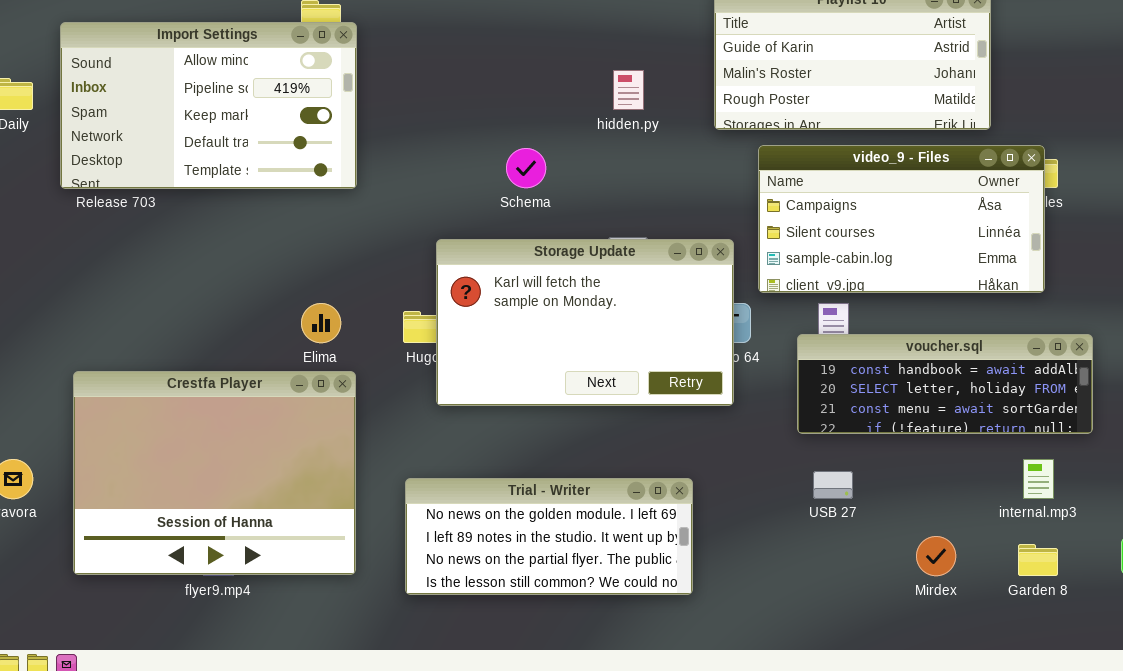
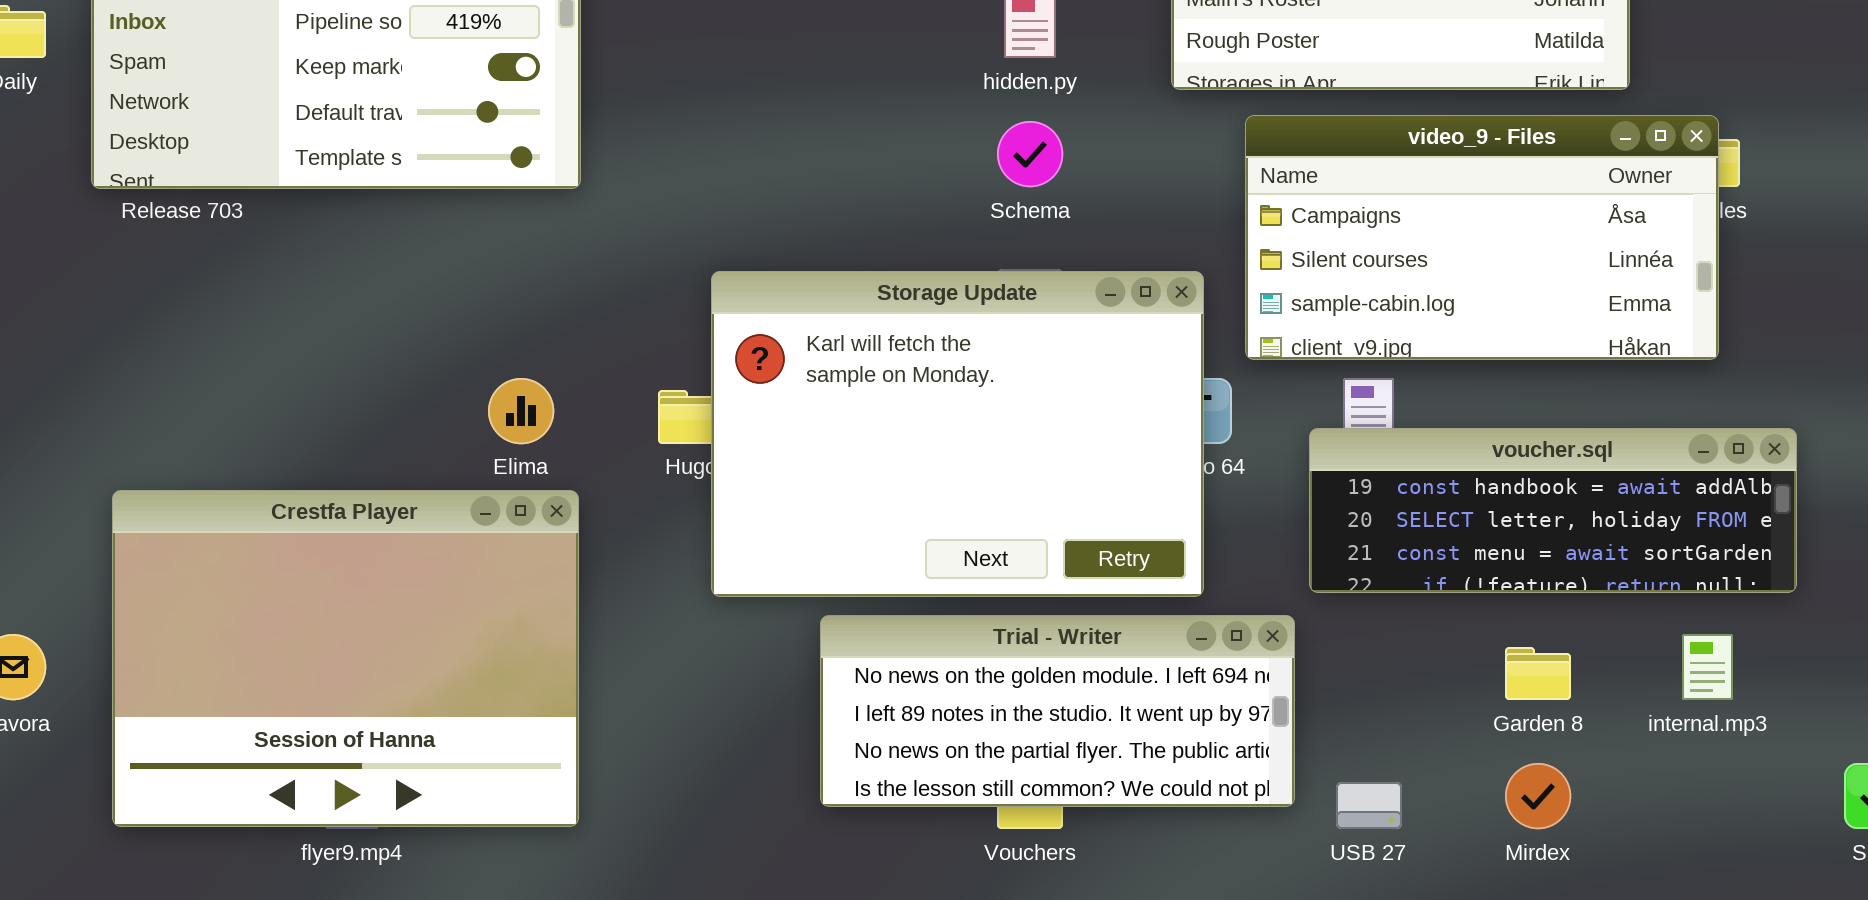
Schema: [506,148,546,188] -> [997,121,1063,187], moved
Storage Update: [436,239,734,406] -> [711,271,1204,597], resized
USB 27: [813,471,853,499] -> [1336,782,1402,829], moved
Trial - Writer: [405,478,693,595] -> [820,615,1295,807], moved
Garden 8: [1018,544,1058,576] -> [1505,647,1571,700], moved

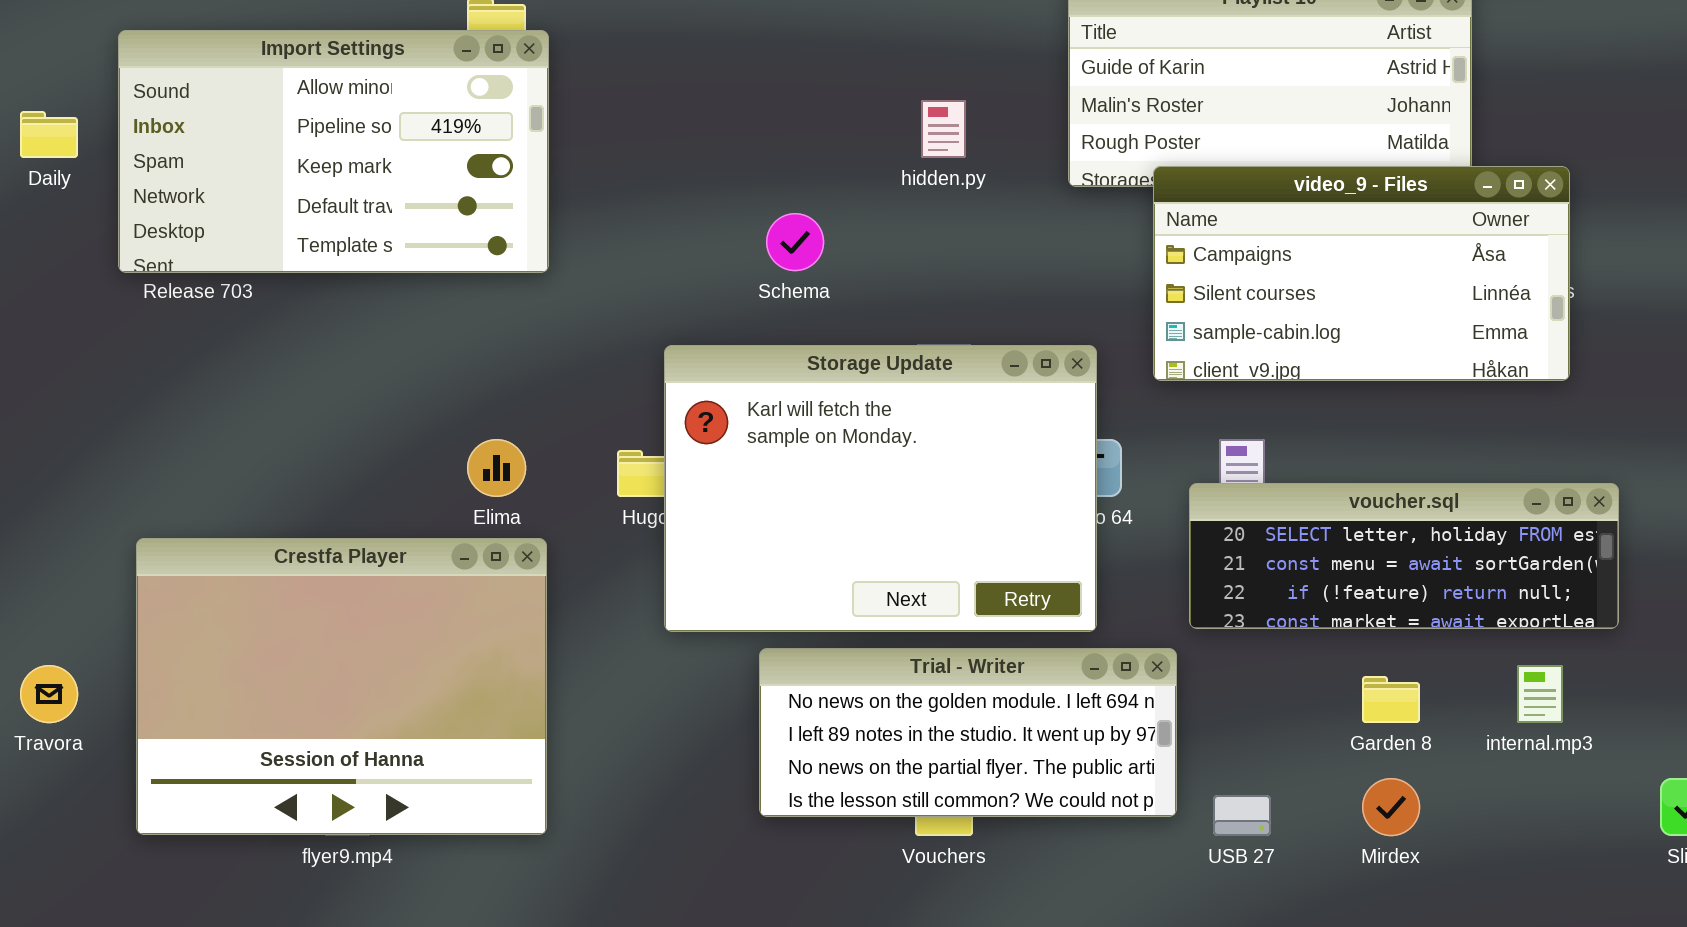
video_9 - Files: [1245,115,1719,360] -> [1153,166,1570,381], moved
Schema: [997,121,1063,187] -> [766,213,824,271], moved
voucher.sql: [1309,428,1797,593] -> [1189,483,1619,629], scrolled down 1 row

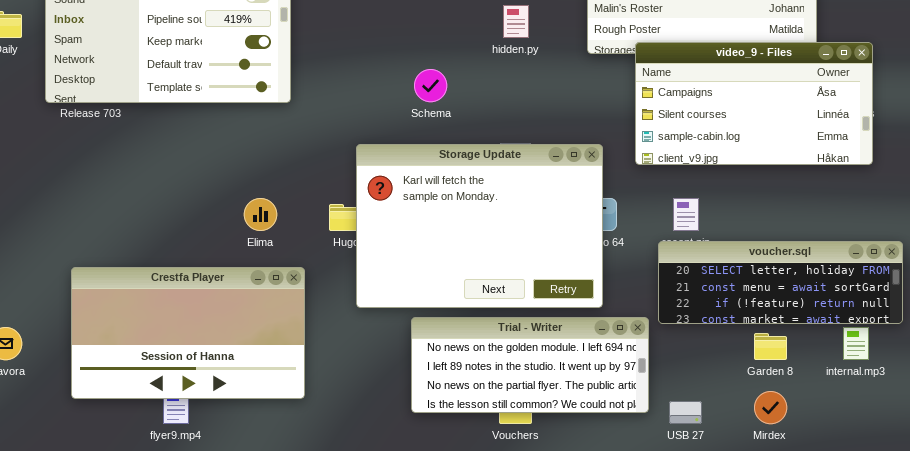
voucher.sql: [1189,483,1619,629] -> [658,241,903,324], moved
Crestfa Player: [136,538,547,835] -> [71,267,305,399], moved, resized

